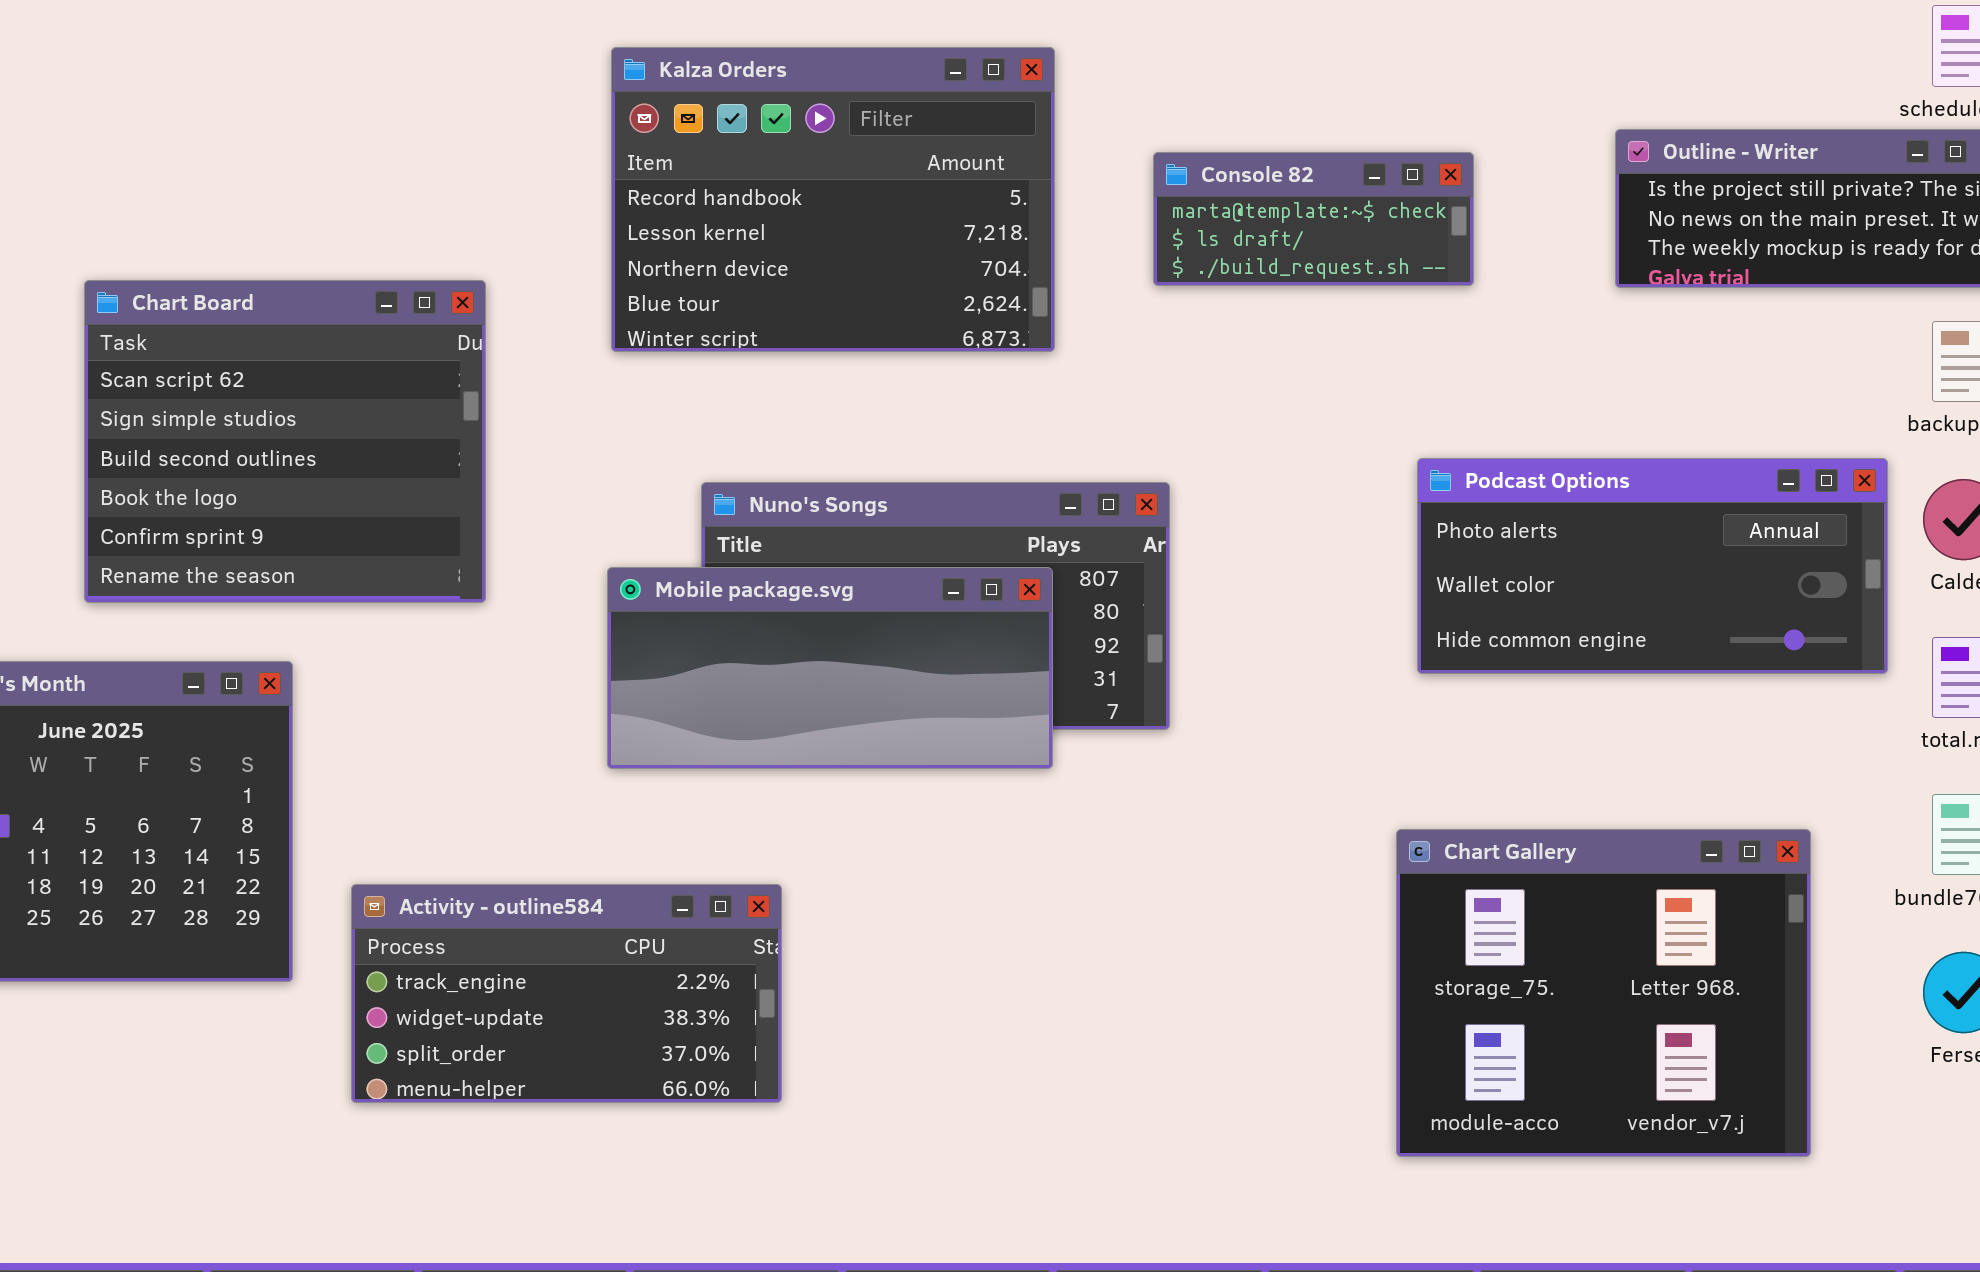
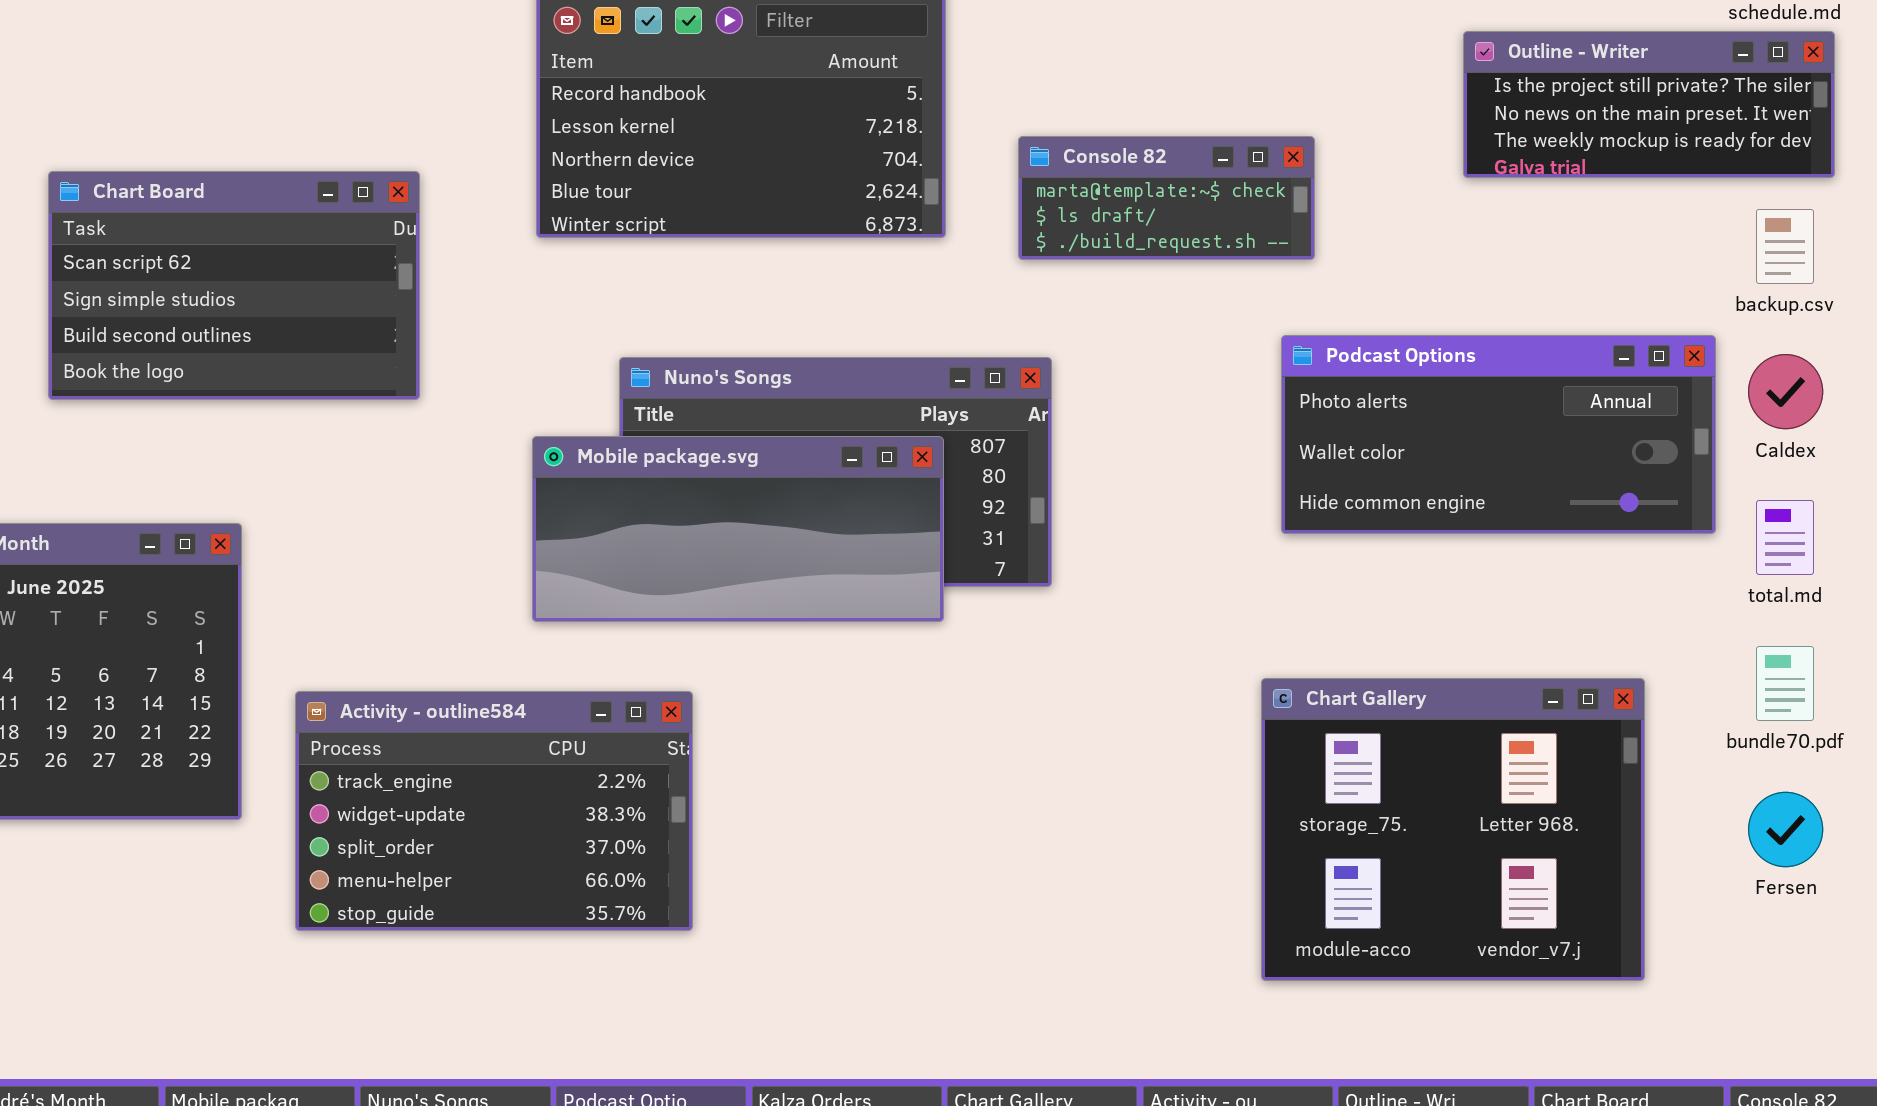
Console 82: [1153,152,1474,286] -> [1018,136,1315,260], moved
Chart Board: [84,280,486,603] -> [48,171,420,400], resized
Activity - outline584: [351,884,782,1103] -> [295,691,693,931], resized

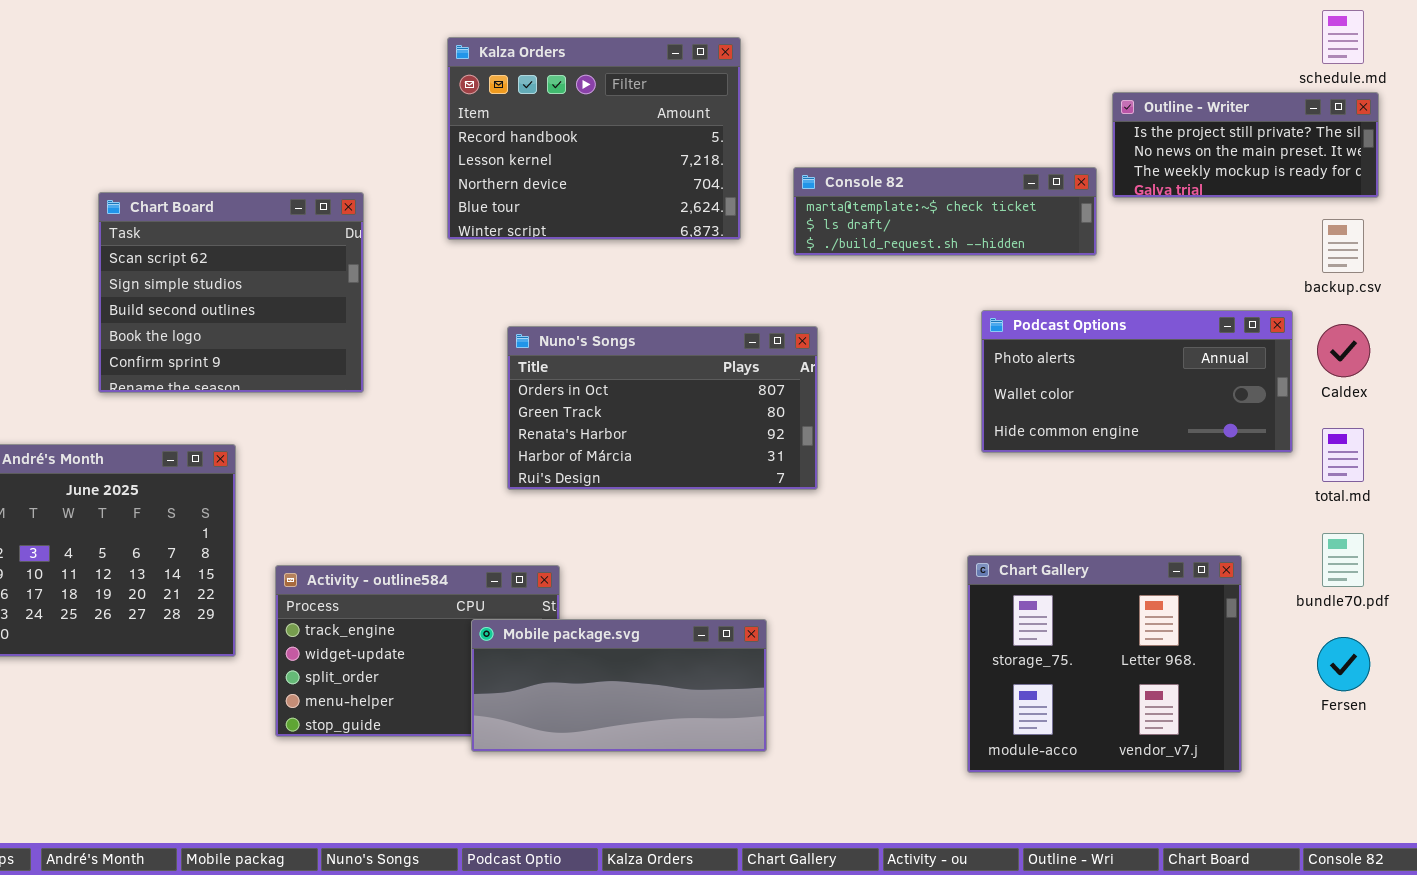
Console 82: [1018,136,1315,260] -> [793,167,1097,256], resized
Chart Board: [48,171,420,400] -> [98,192,364,393], resized
Mobile package.svg: [532,436,944,622] -> [471,619,767,752], moved

